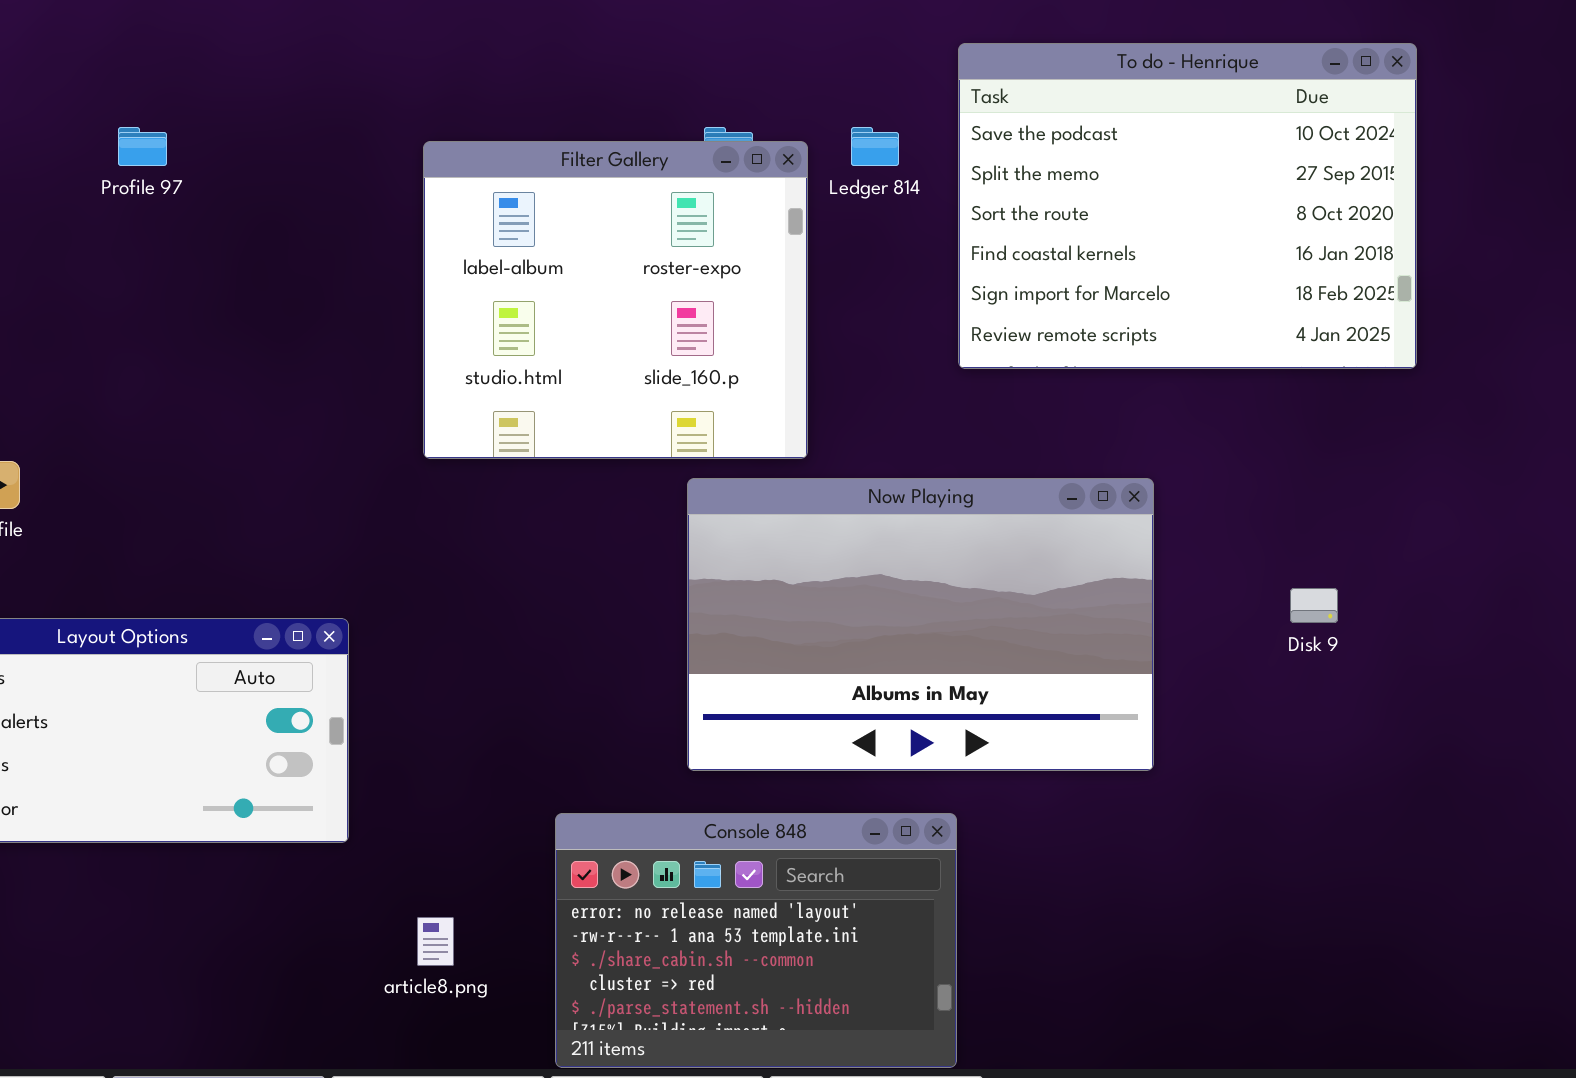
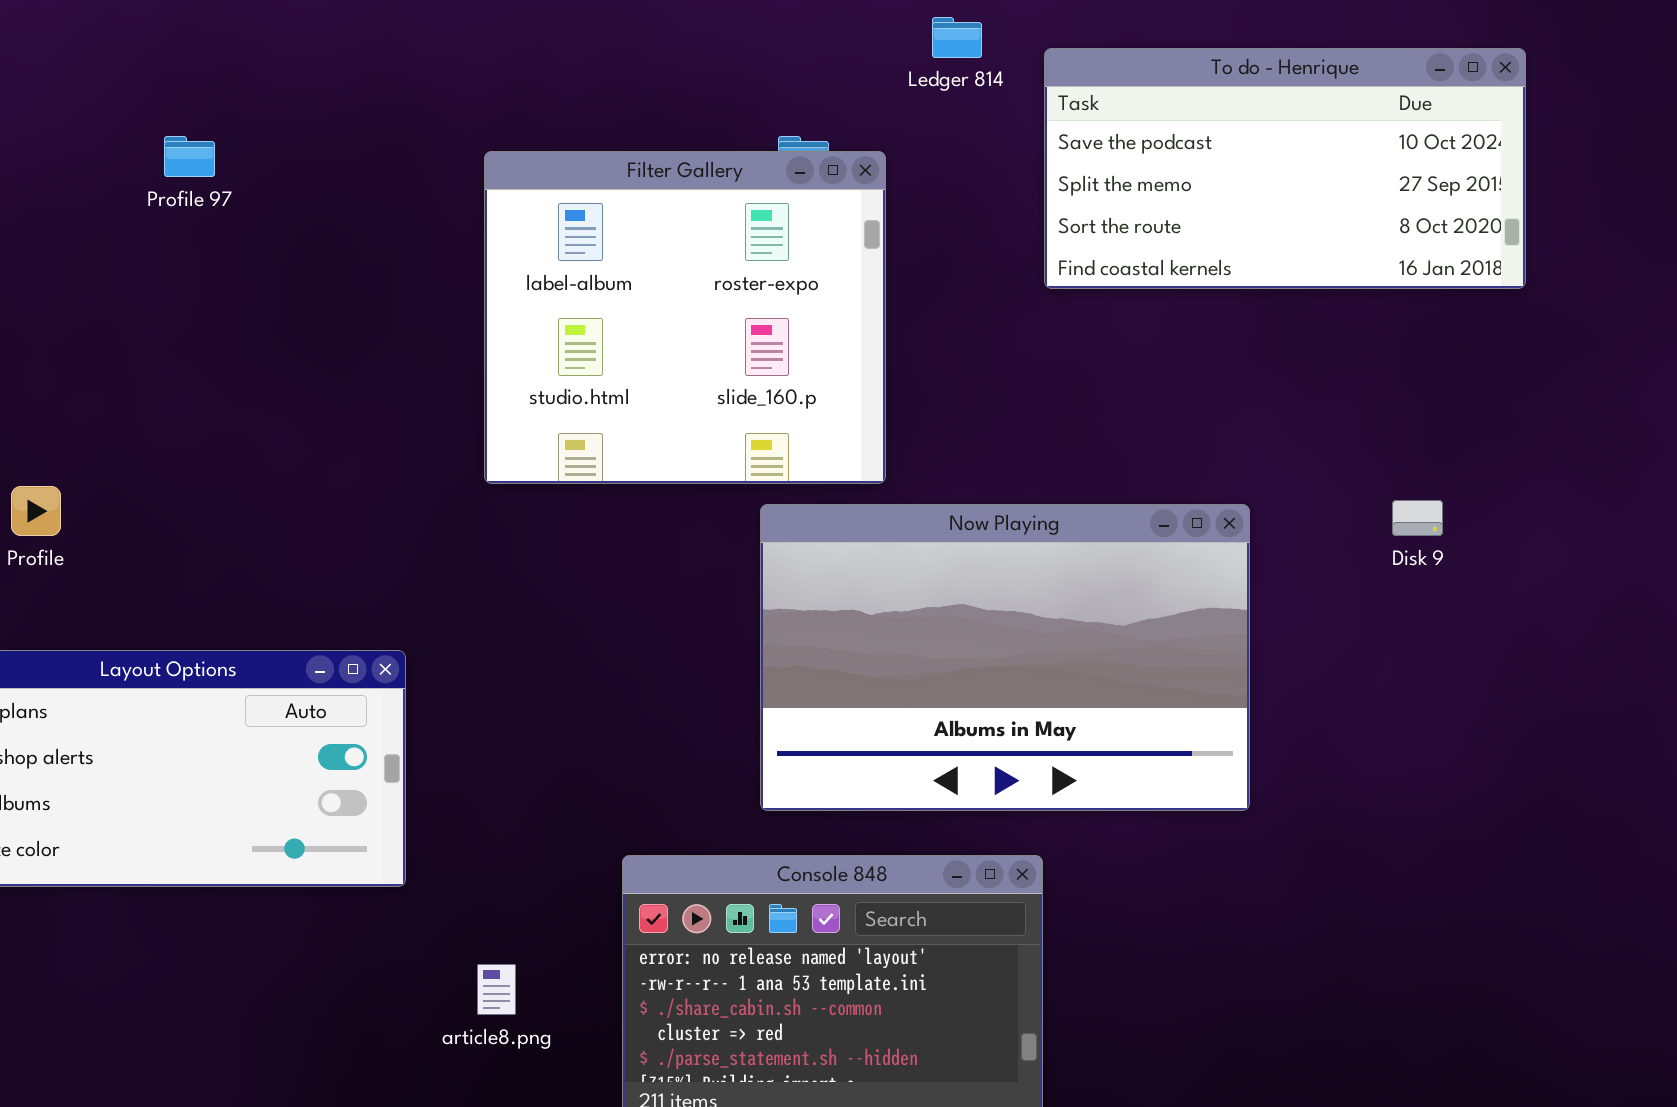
To do - Henrique: [958,43,1417,369] -> [1044,48,1526,289], resized
Ledger 814: [851,127,899,166] -> [932,17,982,58], moved
Disk 9: [1290,588,1338,623] -> [1392,500,1443,536], moved

